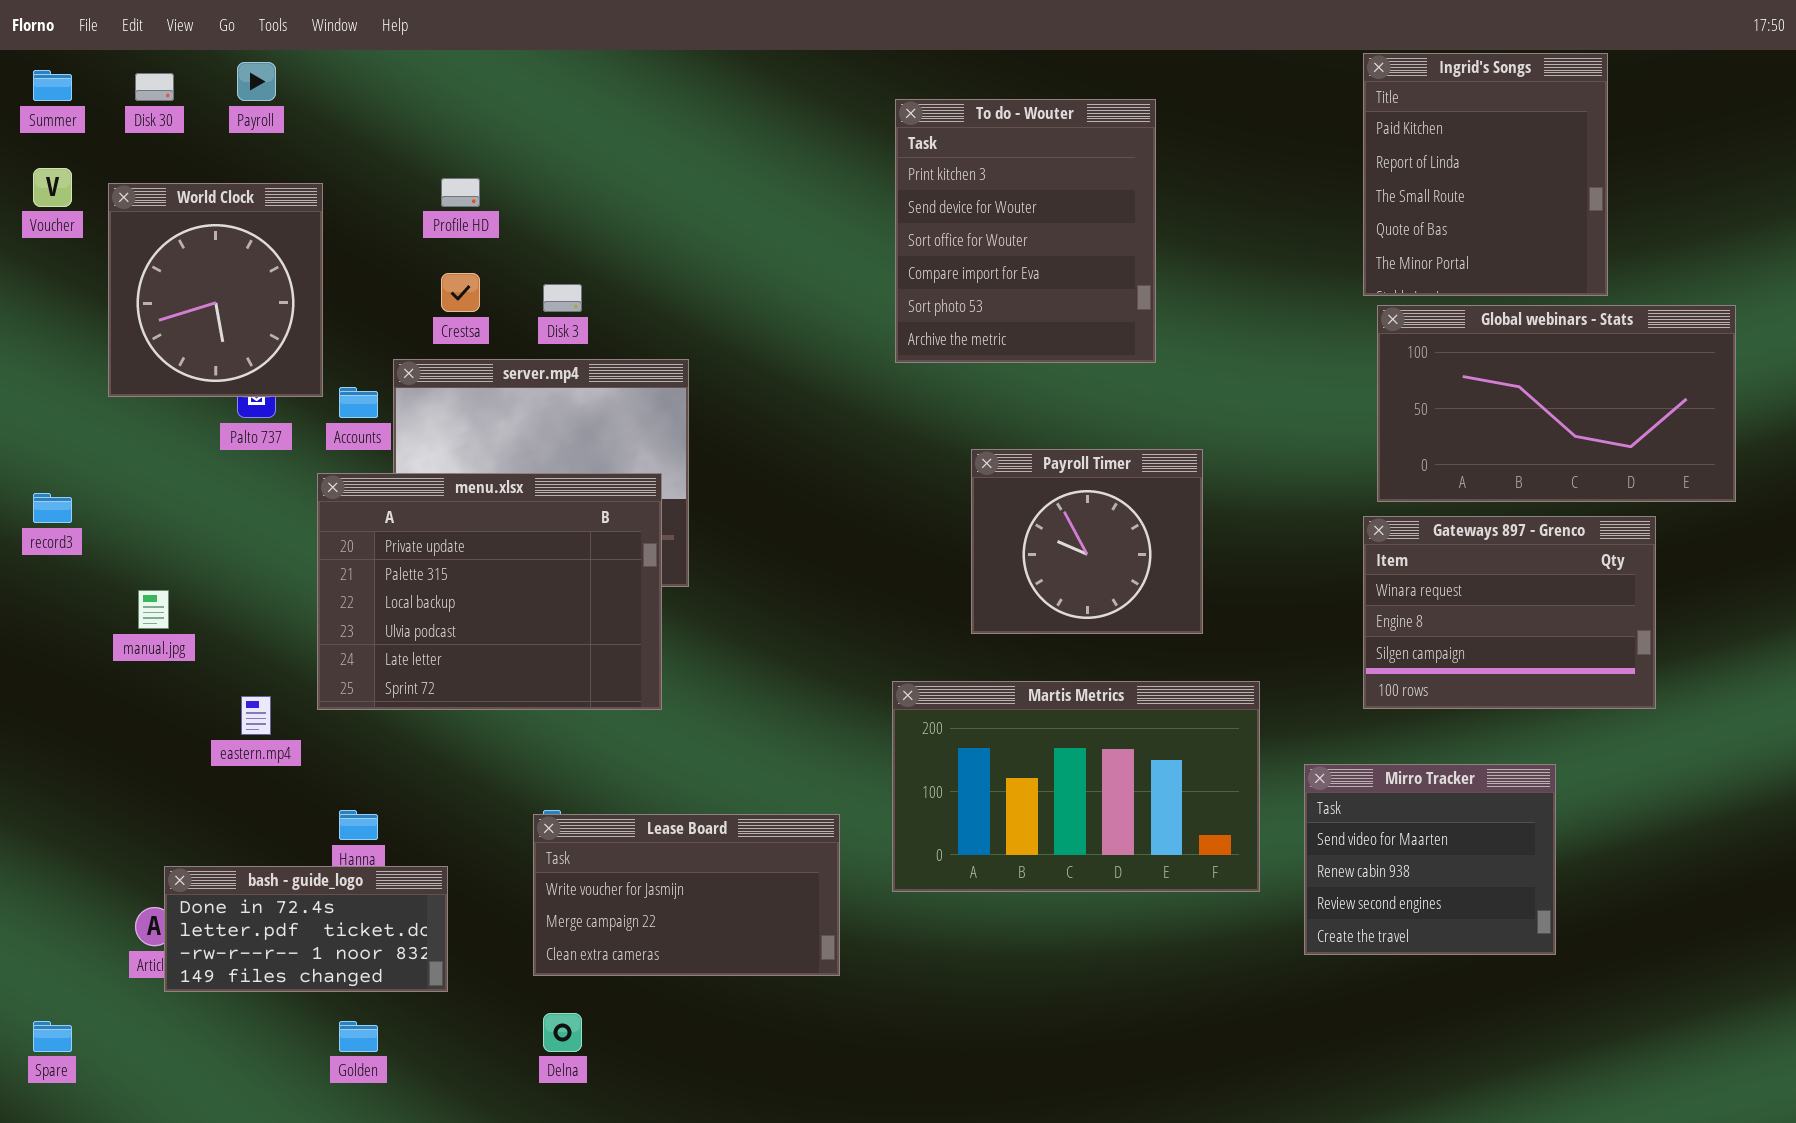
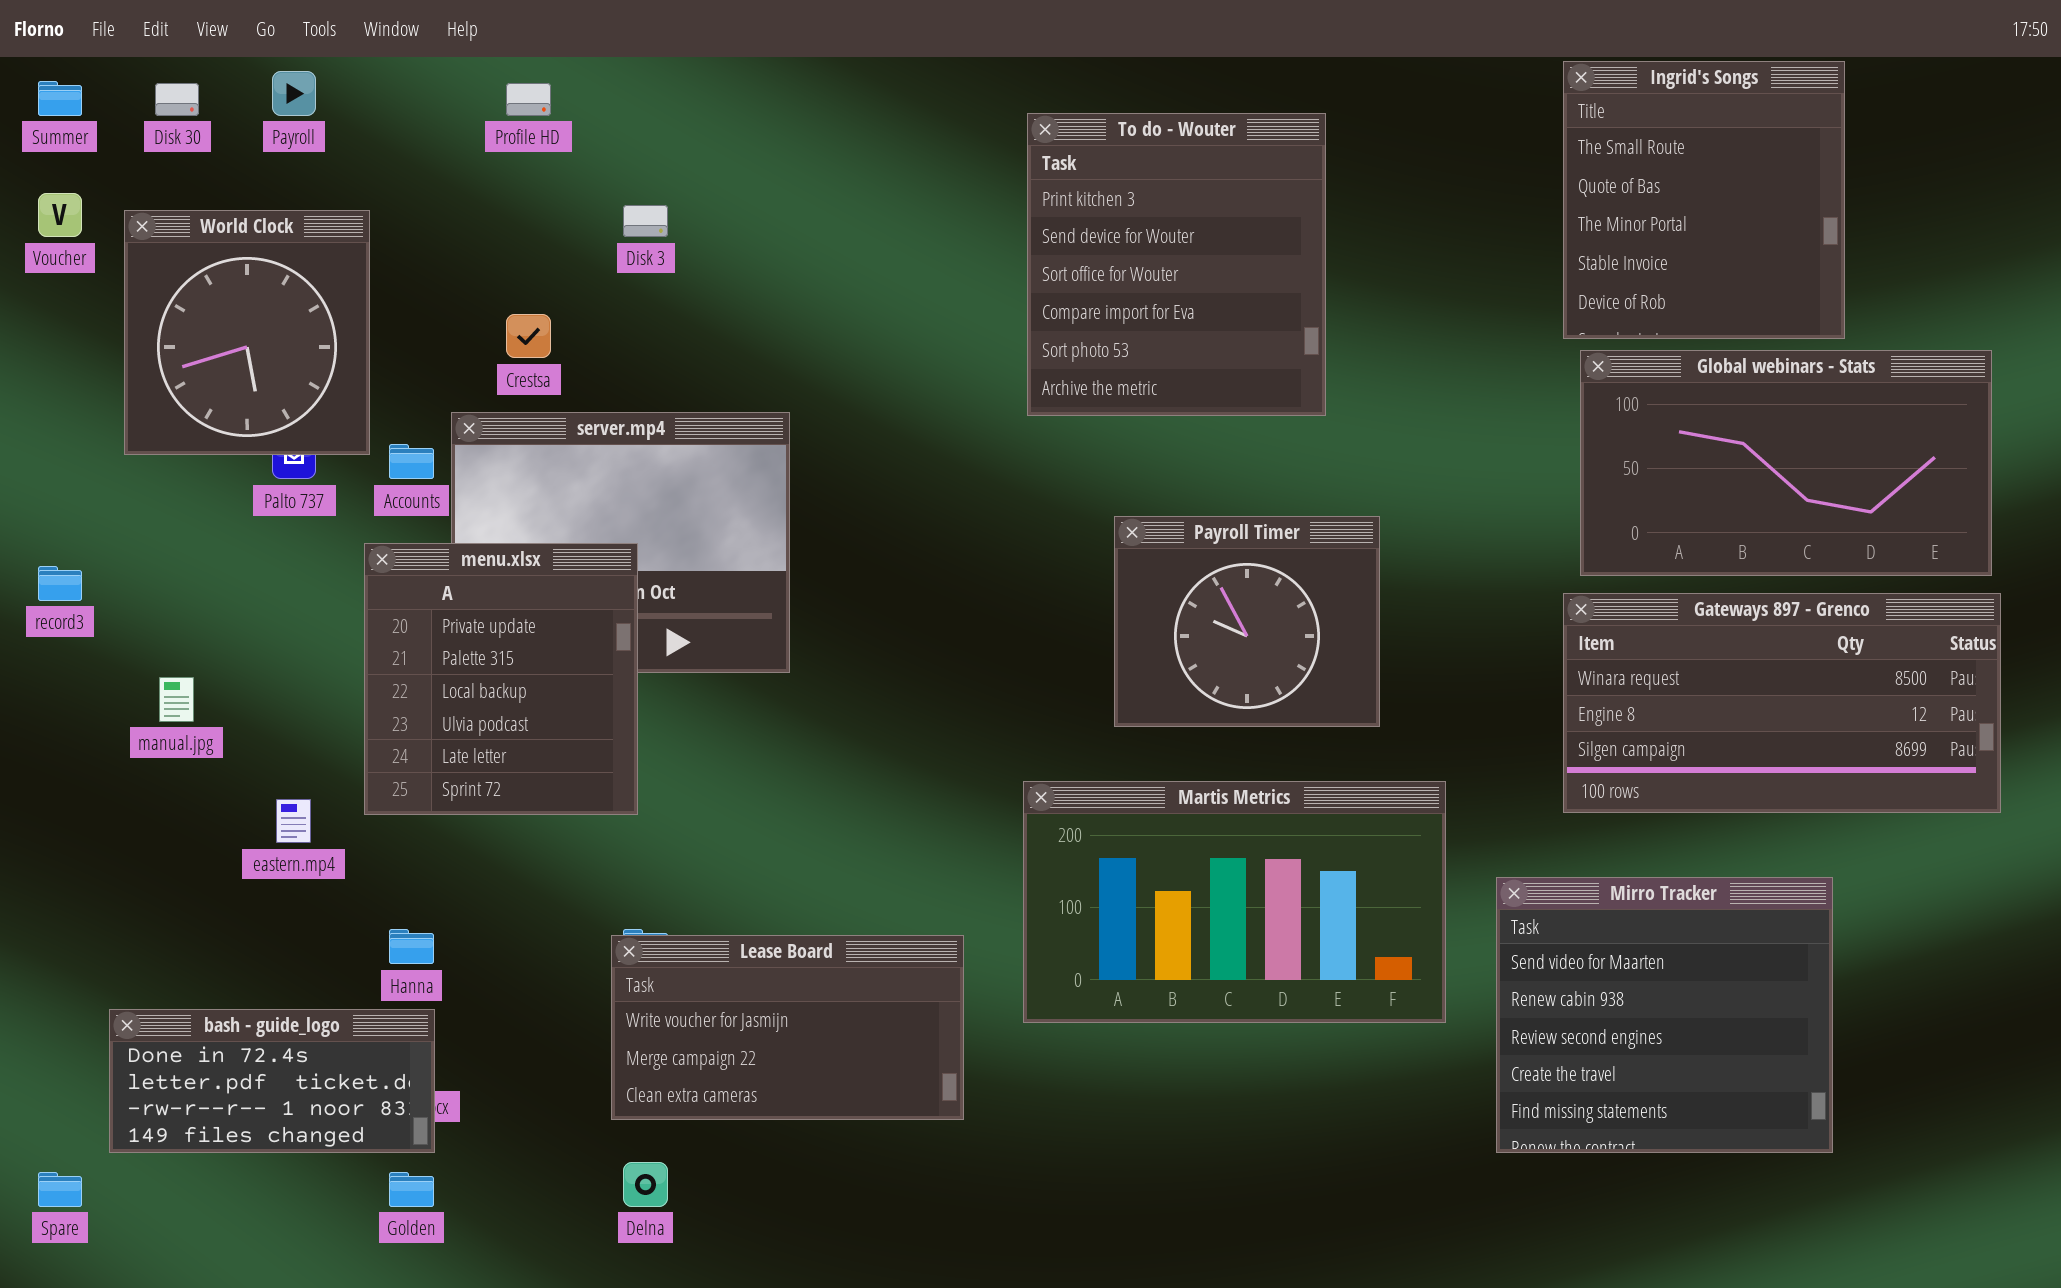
Ingrid's Songs: [1363,53,1608,296] -> [1563,61,1845,339], scrolled down 2 rows
Profile HD: [441,178,480,207] -> [506,83,551,116], moved
Disk 3: [543,284,582,312] -> [623,205,668,237], moved
menu.xlsx: [317,473,662,710] -> [364,543,638,815], resized
Gateways 897 - Grenco: [1363,516,1656,709] -> [1563,593,2001,813], resized
Mirro Tracker: [1304,764,1556,955] -> [1496,877,1833,1153], resized
bash - guide_logo: [164,866,448,992] -> [109,1009,435,1153], moved

